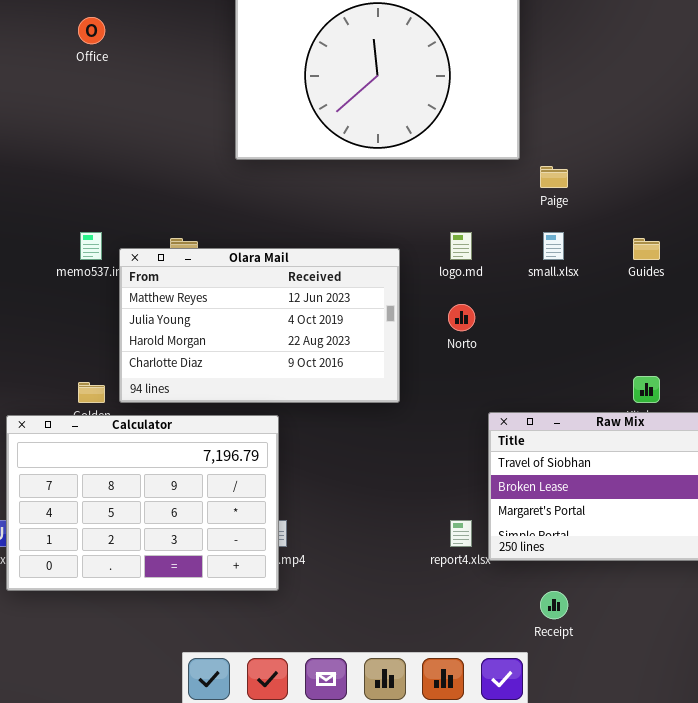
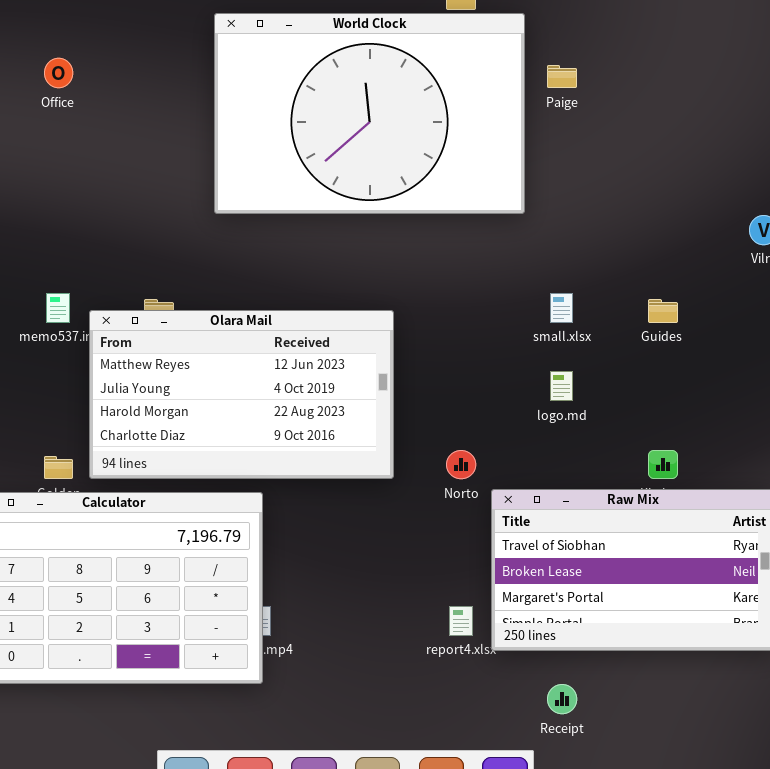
Paige: [540,166,568,188] -> [547,65,577,88], moved
logo.md: [450,232,472,260] -> [550,371,573,401], moved
Norto: [448,304,475,331] -> [446,450,476,479], moved

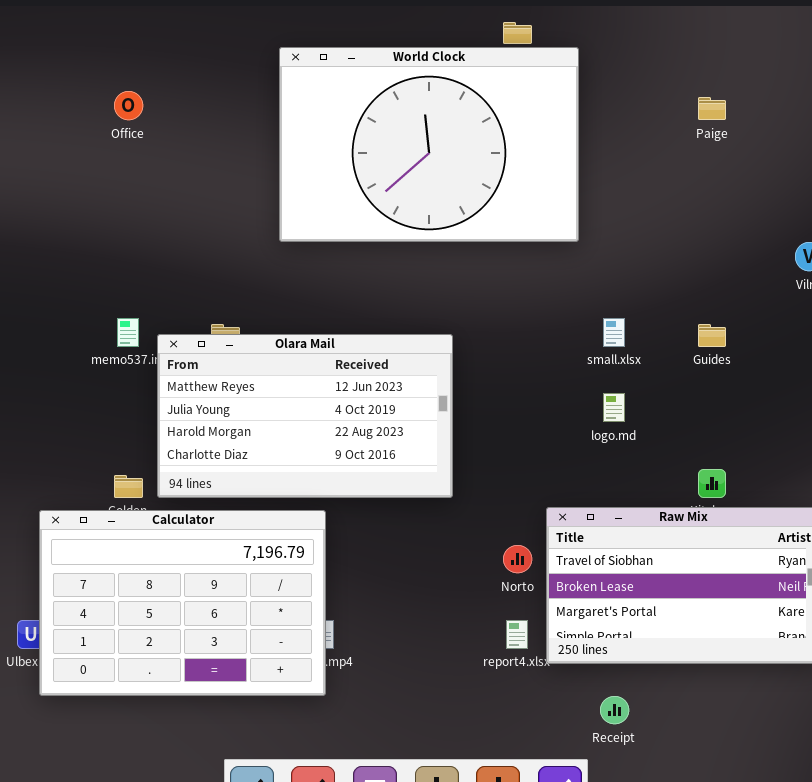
Paige: [547,65,577,88] -> [698,97,726,120], moved
Norto: [446,450,476,479] -> [503,545,532,573], moved

